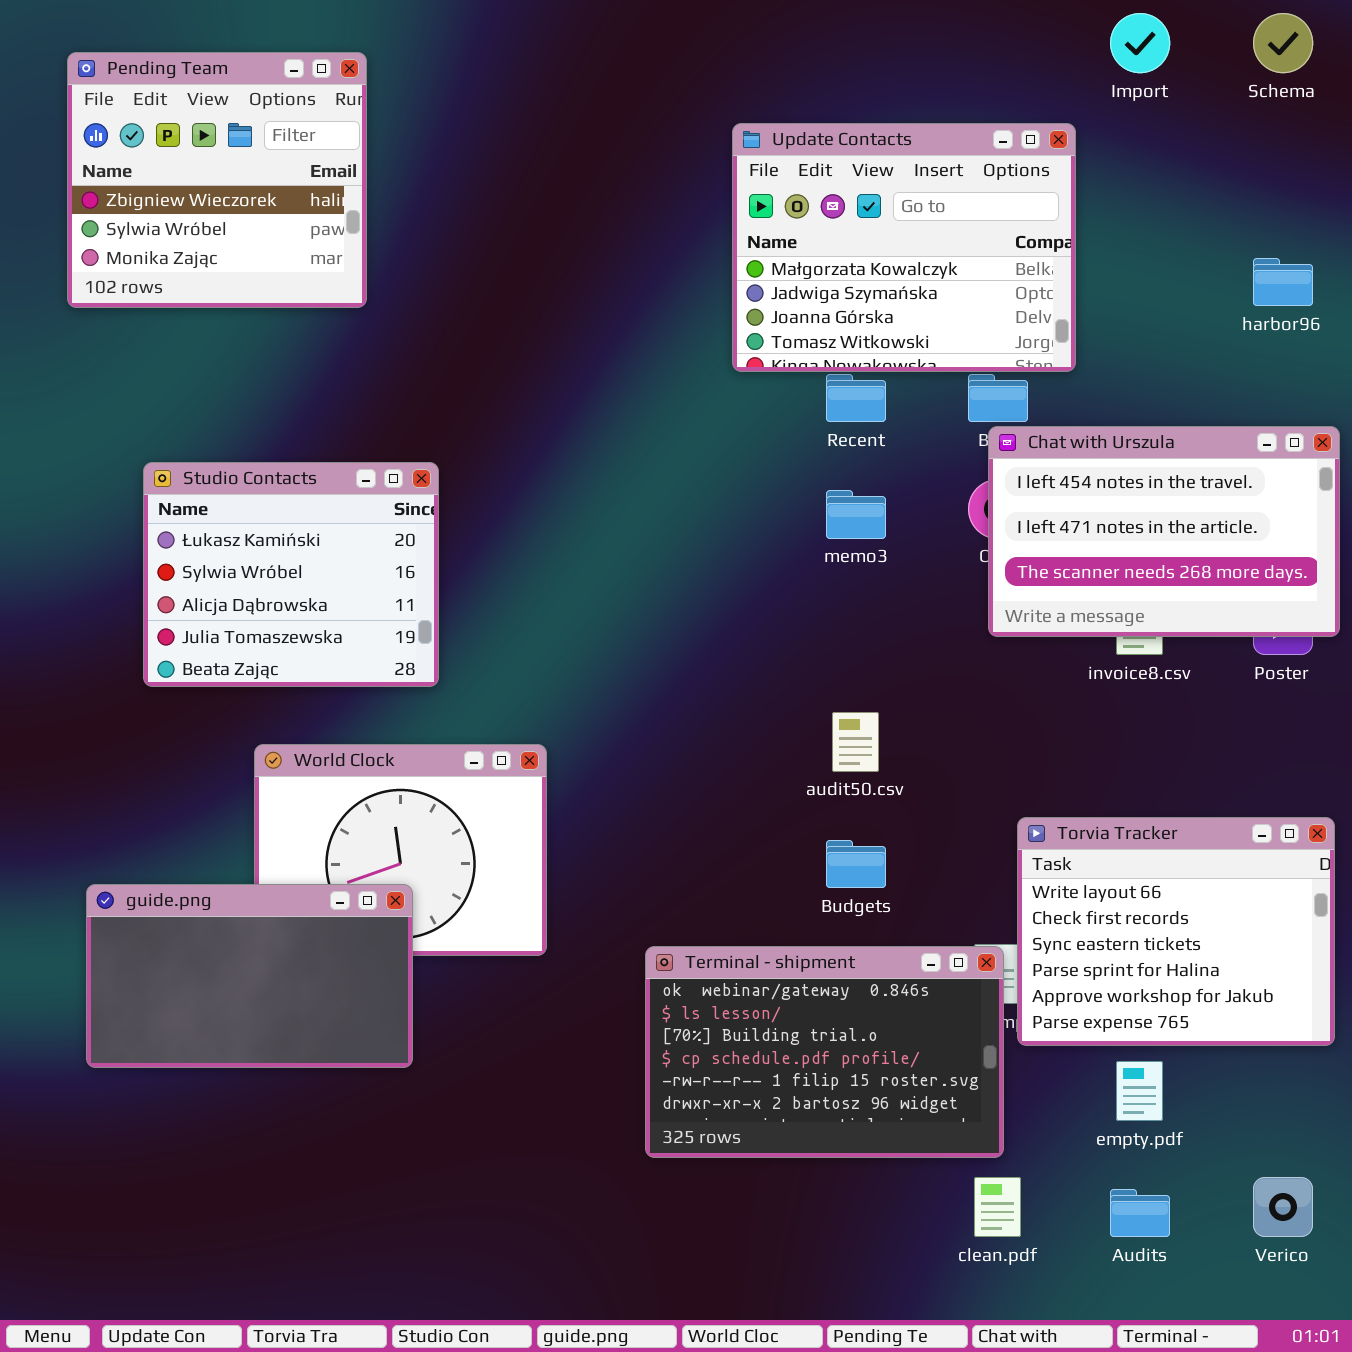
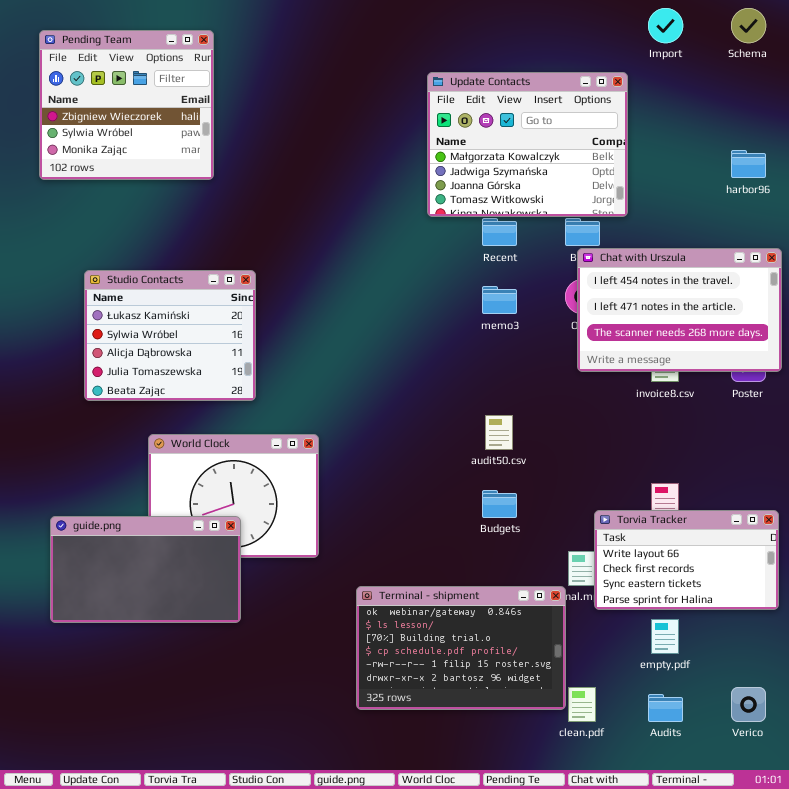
Torvia Tracker: [1017,817,1335,1046] -> [594,510,779,610], resized
Terminal - shipment: [645,946,1004,1158] -> [356,586,566,710], moved

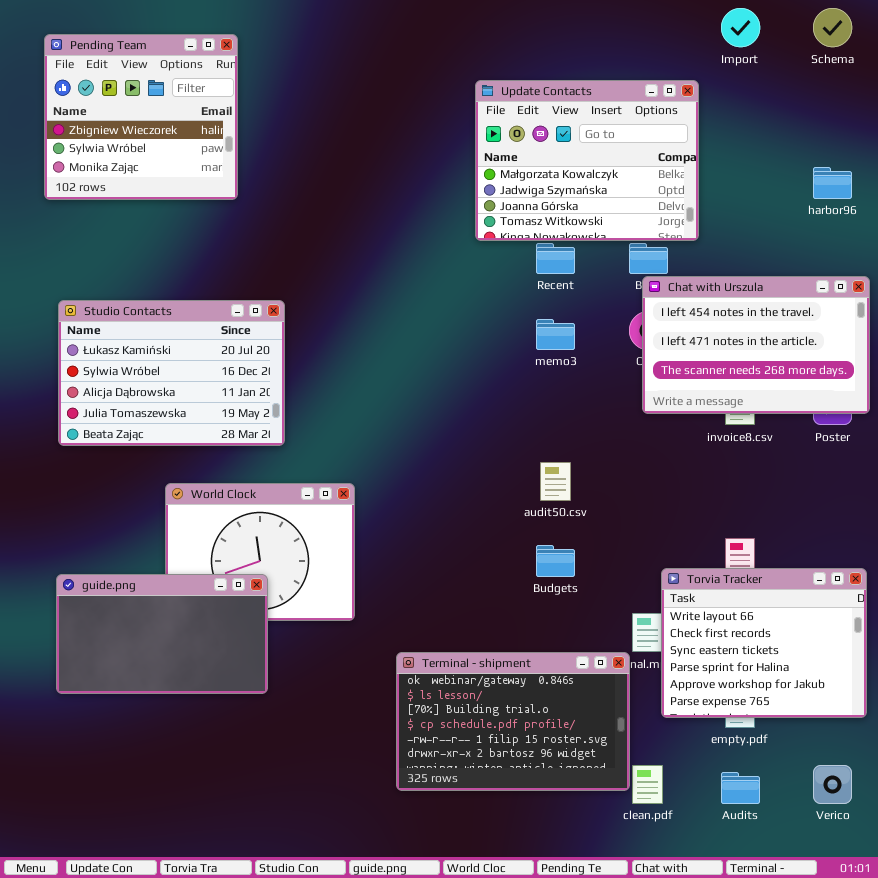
Studio Contacts: [84,270,256,401] -> [58,300,285,446], resized
Torvia Tracker: [594,510,779,610] -> [661,568,867,718], resized

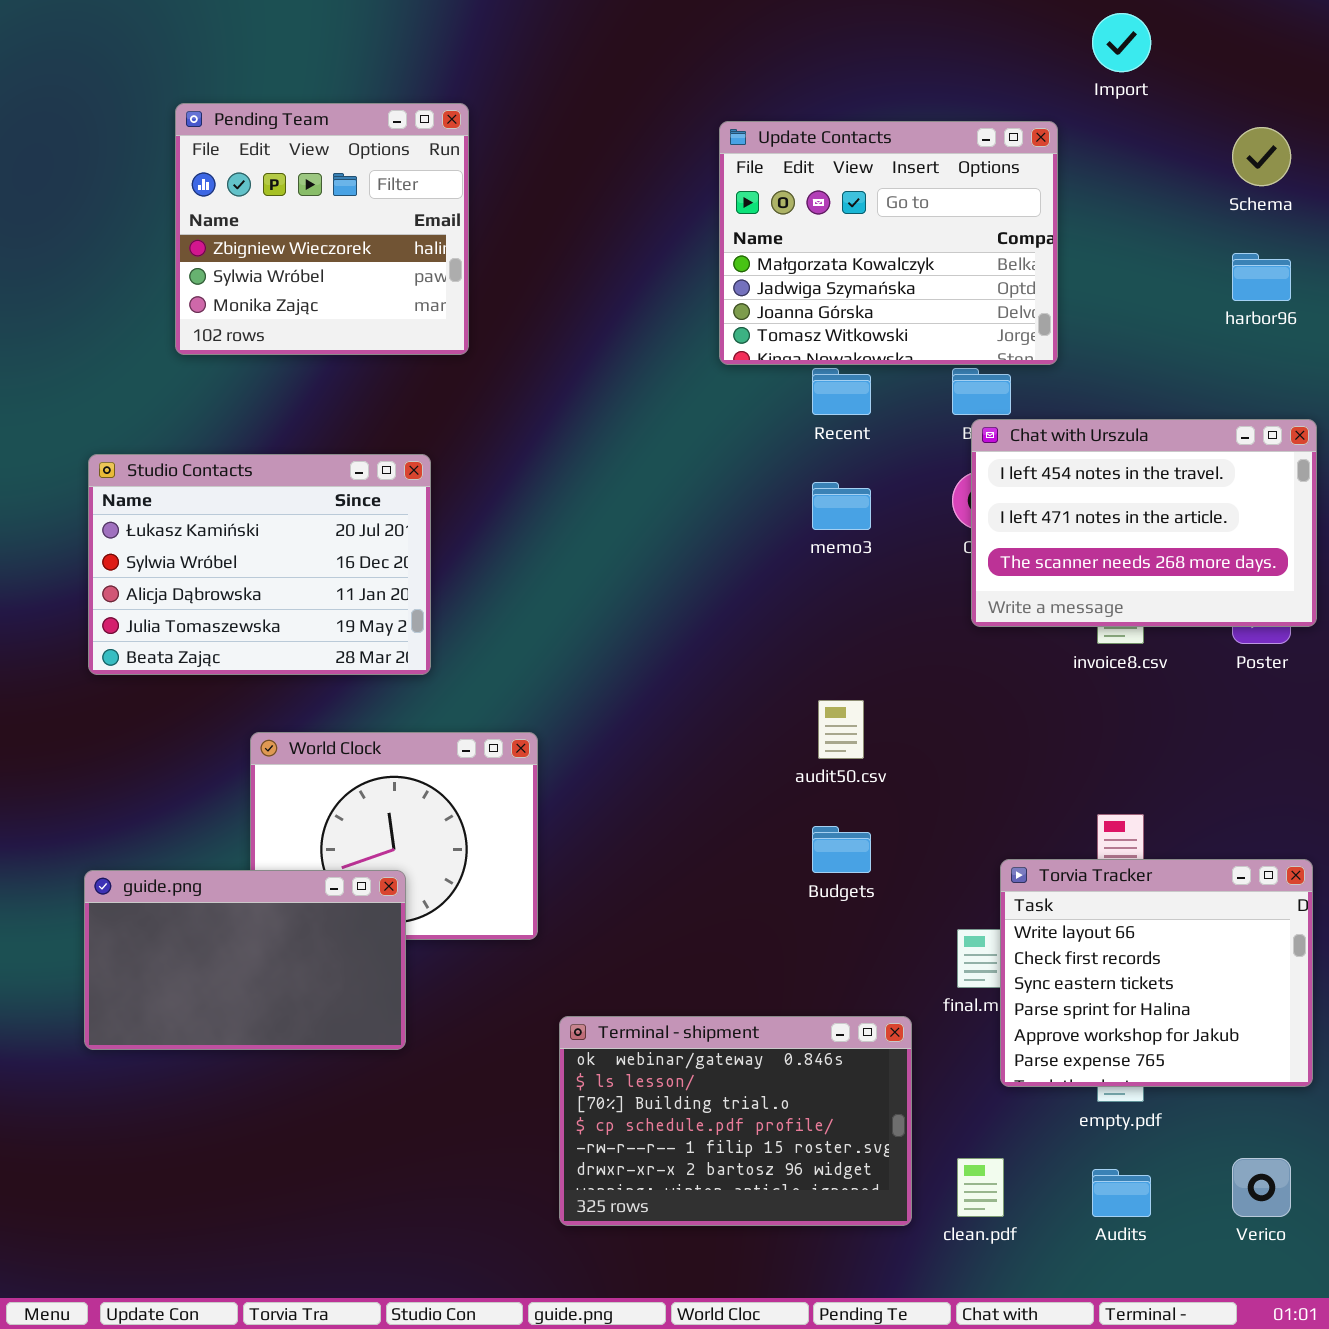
Schema: [813,8,852,47] -> [1232,127,1291,186], moved
Pending Team: [44,34,238,200] -> [175,103,469,355], moved
Terminal - shipment: [396,652,630,791] -> [559,1016,912,1226], moved

